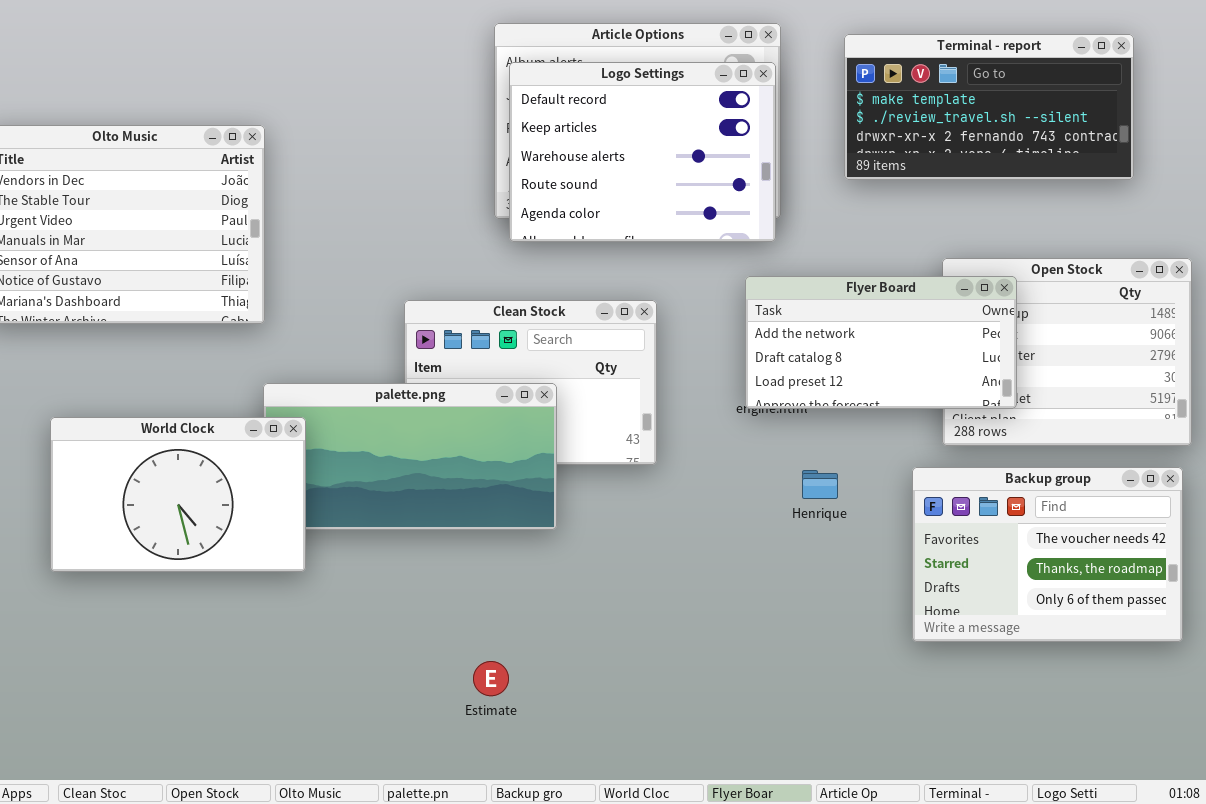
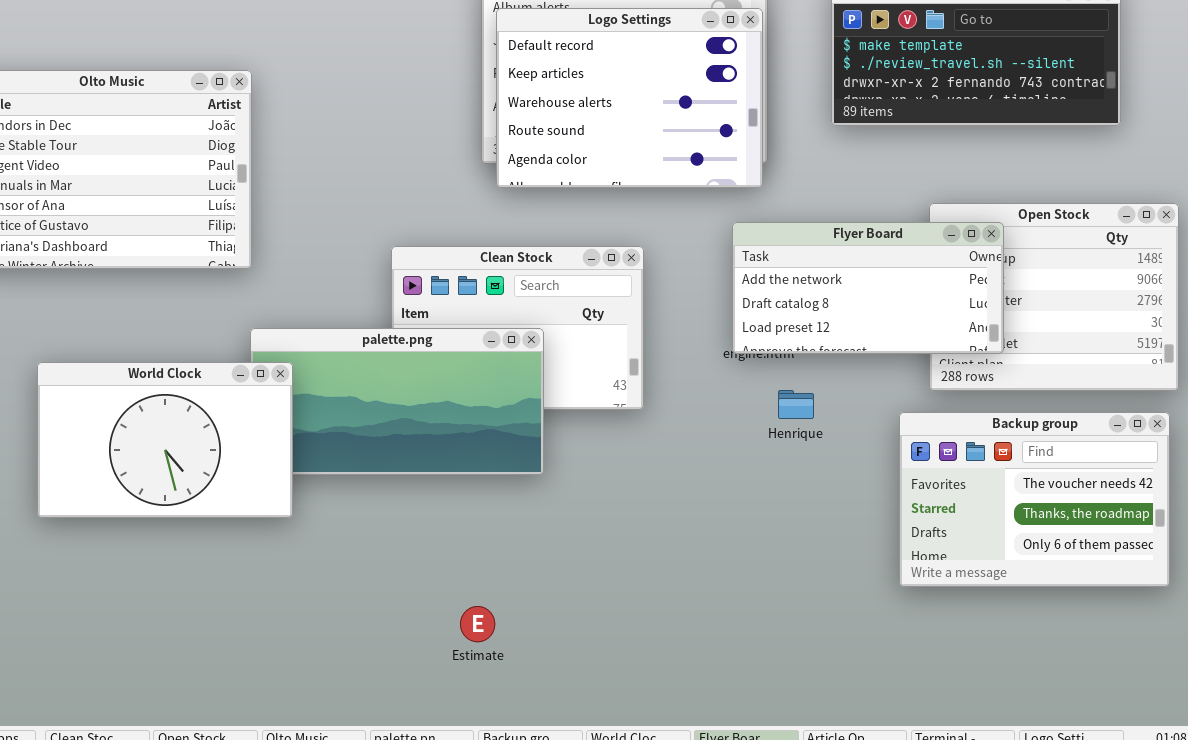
Henrique: [802,470,838,499] -> [778,390,814,419], moved

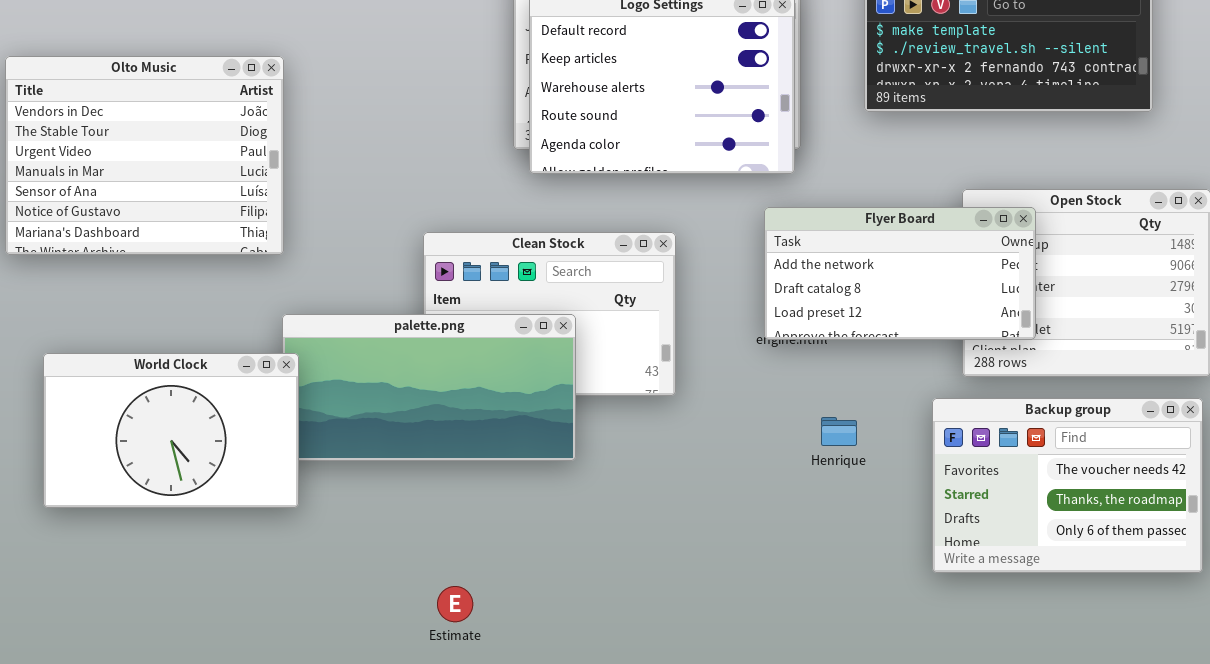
World Clock: [37,362,293,518] -> [43,353,299,508], moved
Henrique: [778,390,814,419] -> [821,417,857,446], moved
Estimate: [460,606,495,642] -> [437,586,473,622], moved

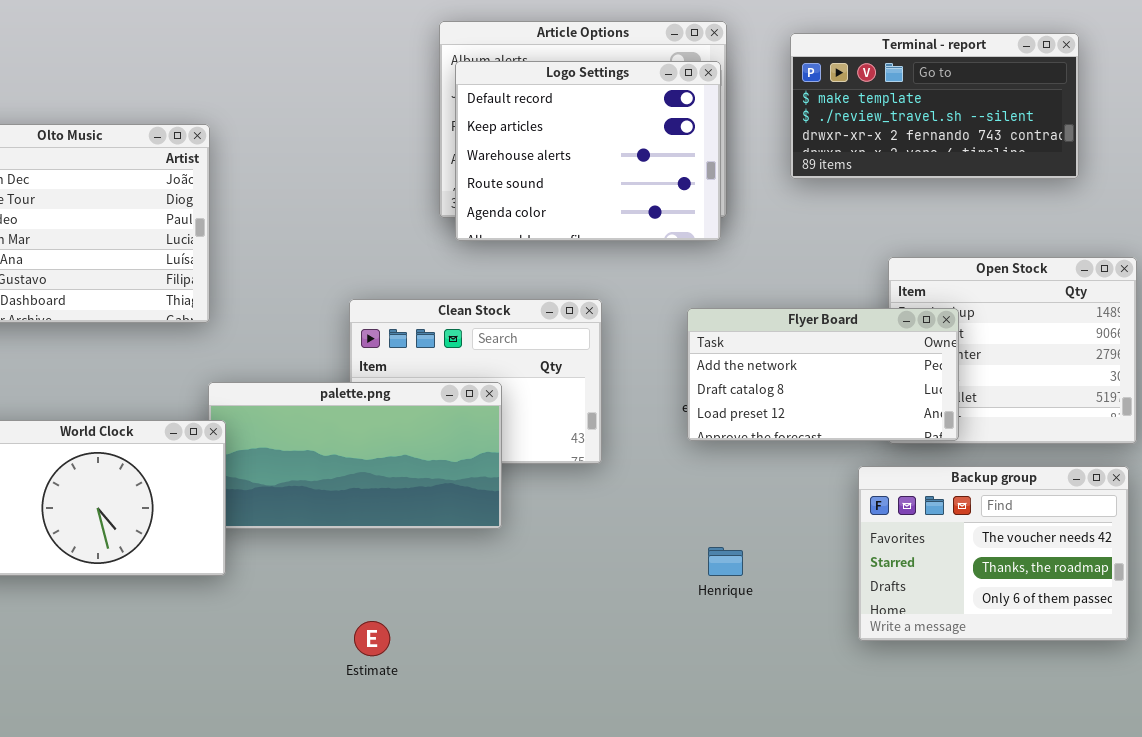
Flyer Board: [764,207,1036,340] -> [687,308,959,441], moved
Henrique: [821,417,857,446] -> [708,547,743,576], moved
Estimate: [437,586,473,622] -> [354,621,390,656], moved

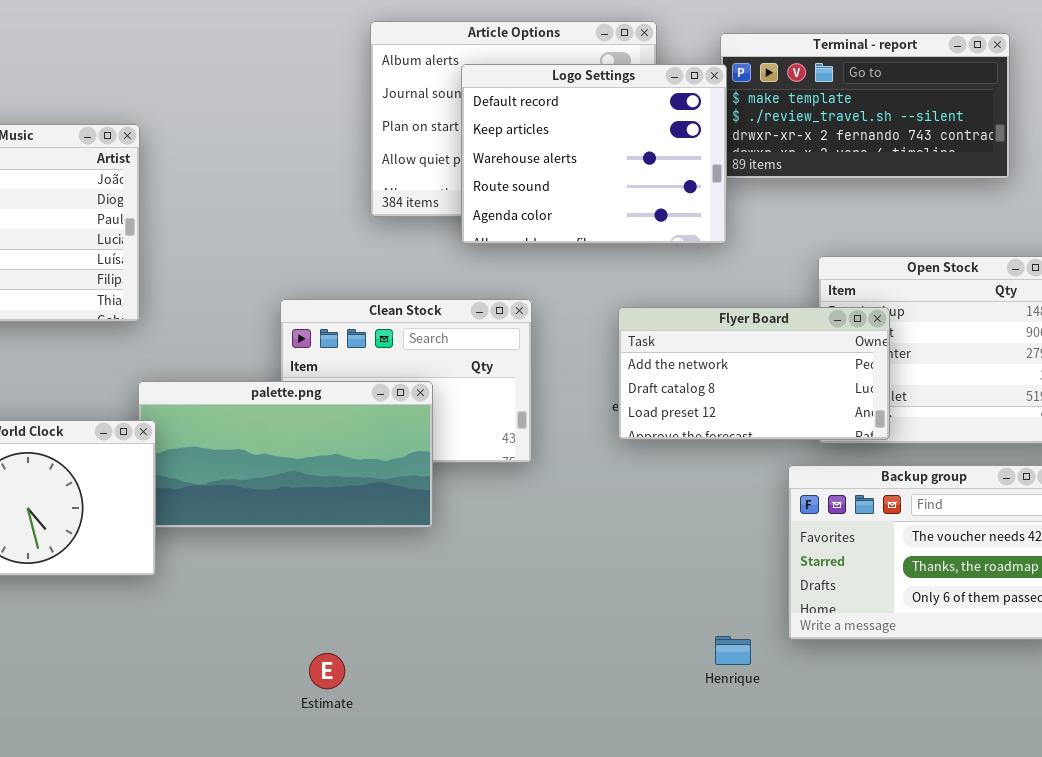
Logo Settings: [455,61,721,241] -> [461,64,727,244], moved
Henrique: [708,547,743,576] -> [715,636,751,665], moved
Estimate: [354,621,390,656] -> [309,653,345,689], moved

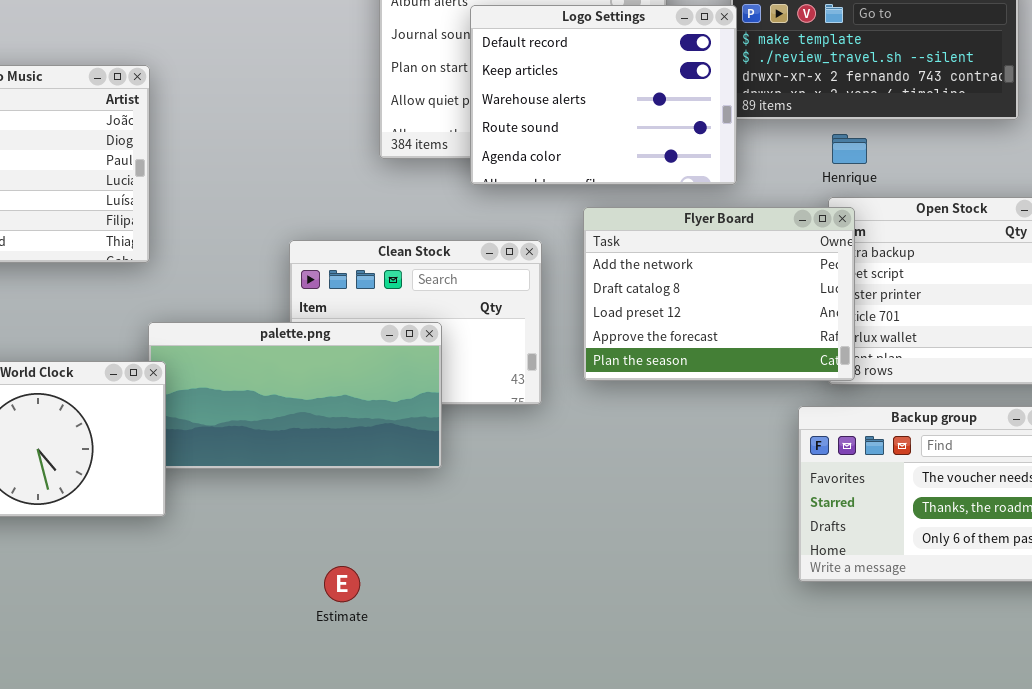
Flyer Board: [618,307,890,440] -> [583,207,855,381], moved, resized
Henrique: [715,636,751,665] -> [832,134,867,164], moved
Estimate: [309,653,345,689] -> [324,566,360,602], moved

